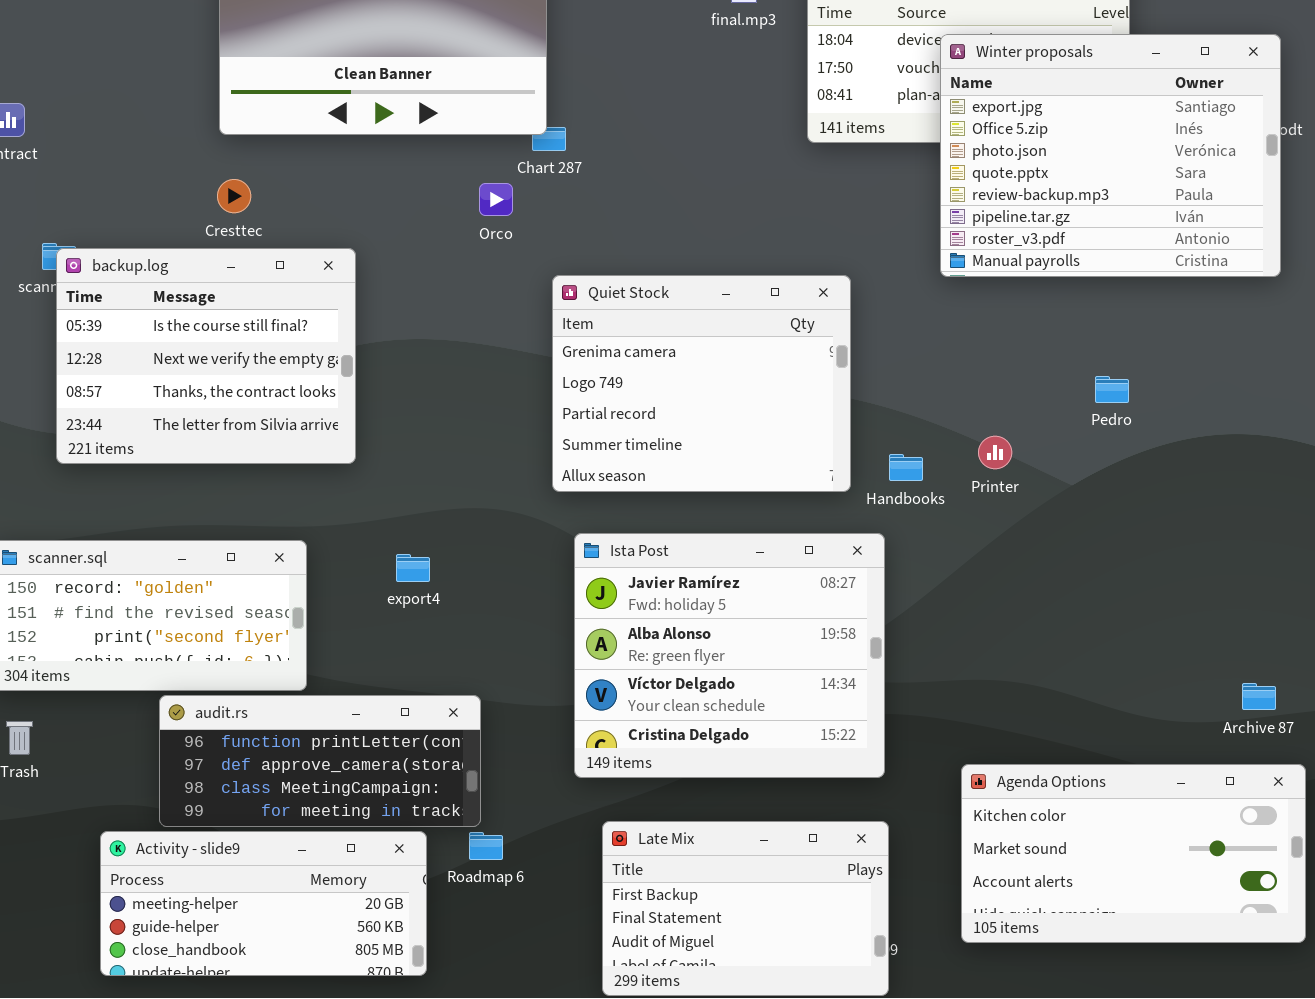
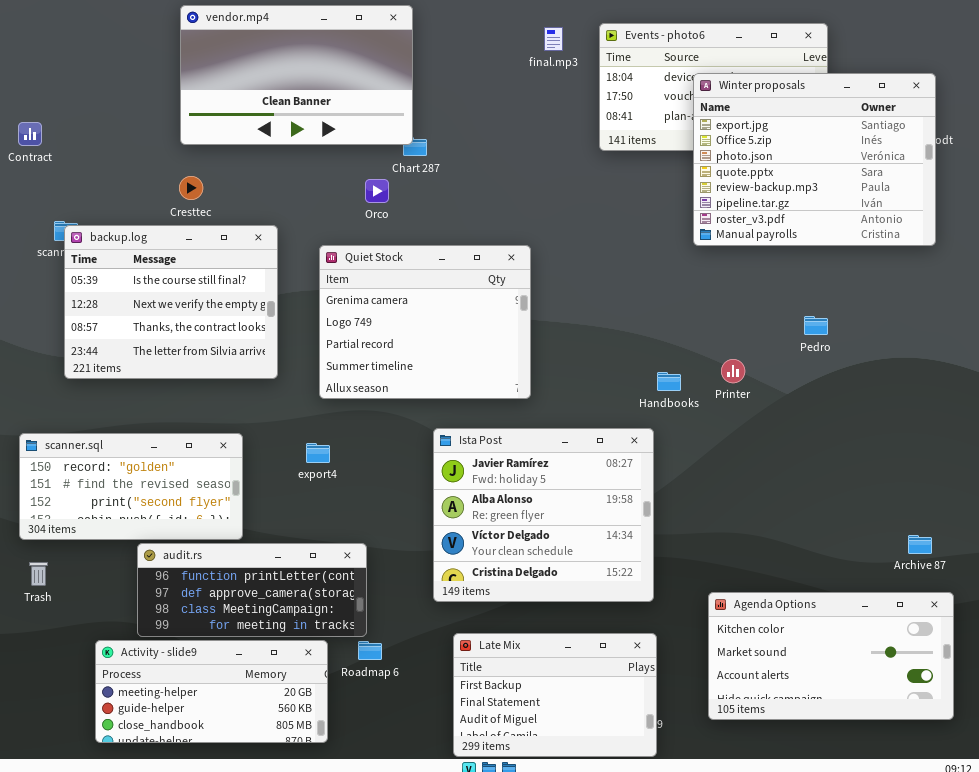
Quiet Stock: [552,275,851,492] -> [319,245,531,399], moved

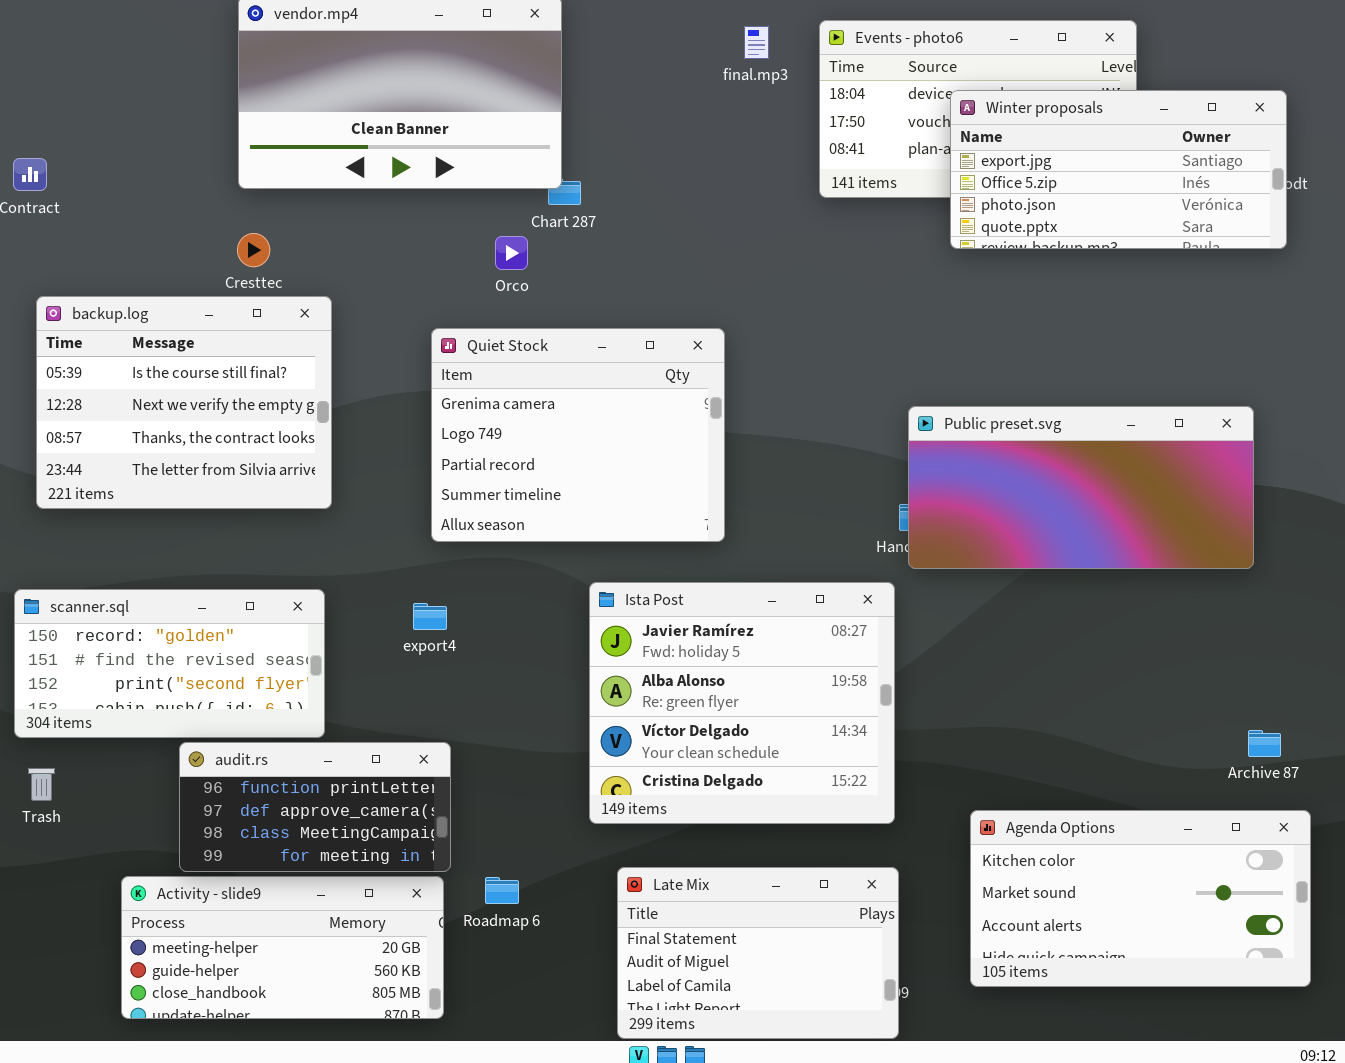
Winter proposals: [693,73,936,246] -> [950,90,1287,249], resized
backup.log: [64,225,278,379] -> [36,296,332,509], moved
Public preset.svg: none -> [908,406,1254,569], opened
audit.rs: [137,543,367,637] -> [179,742,451,872], resized
Late Mix: [453,633,657,757] -> [617,867,899,1039], scrolled down 1 row

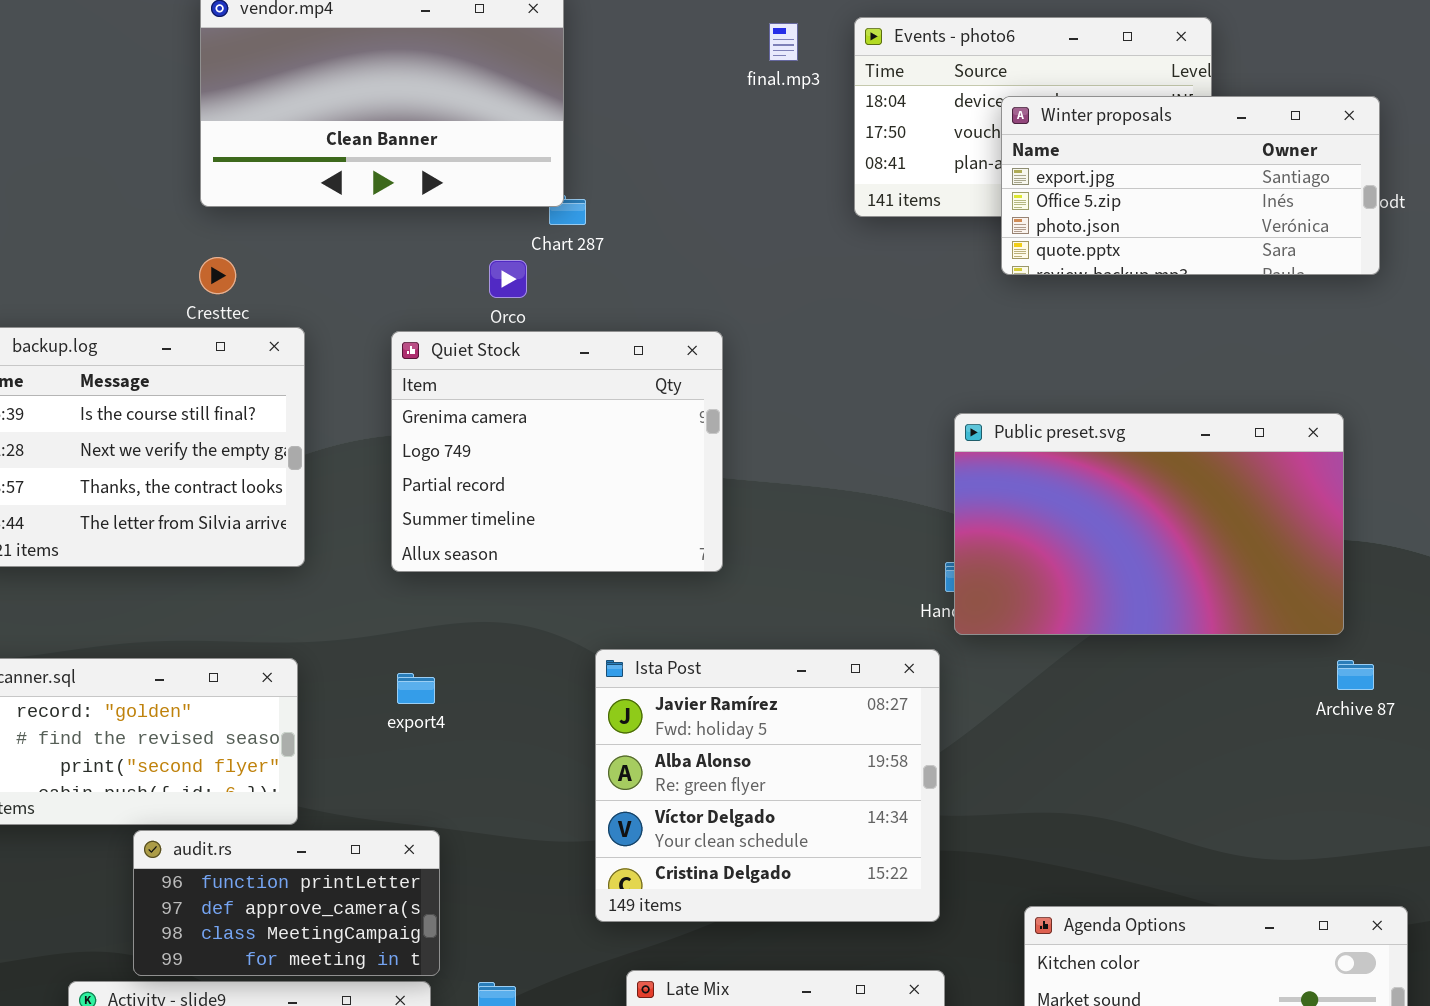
Quiet Stock: [431,328,725,542] -> [391,331,723,572], moved
Public preset.svg: [908,406,1254,569] -> [954,413,1344,635], resized
Archive 87: [1248,730,1281,757] -> [1337,660,1374,690], moved

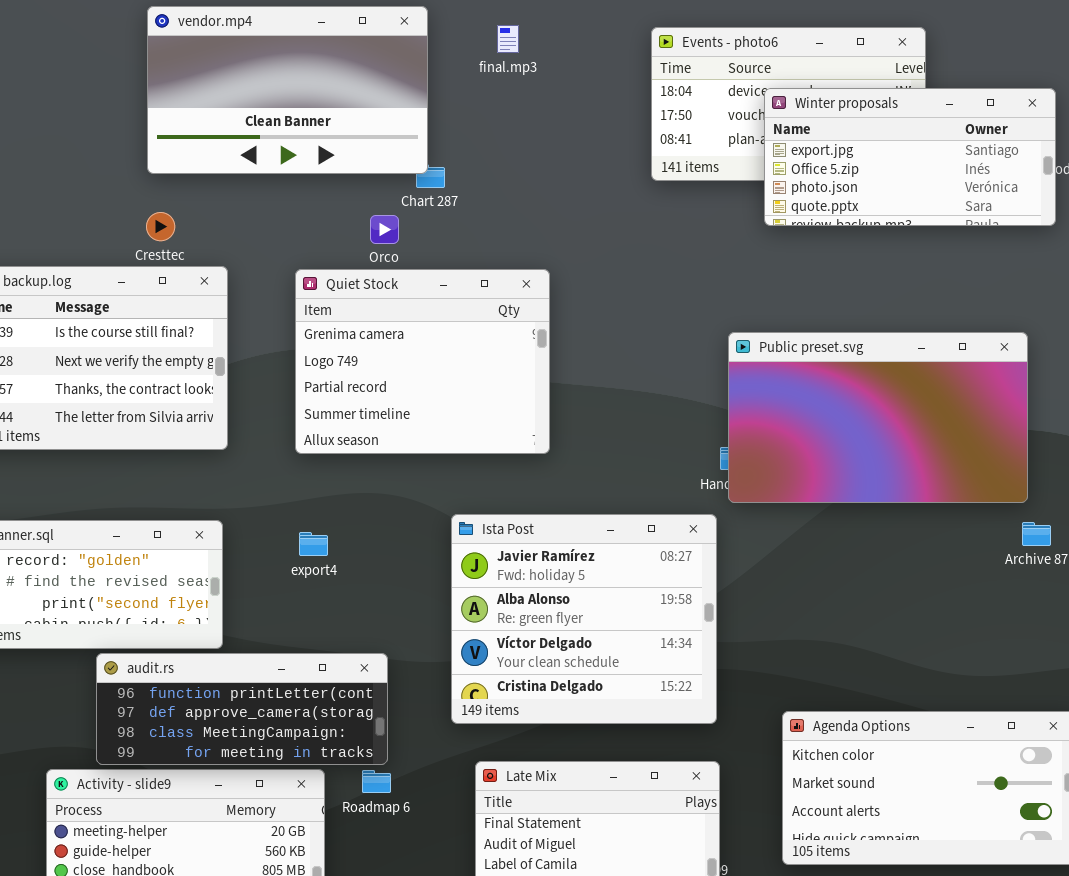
final.mp3: [769,23,798,61] -> [497,25,519,53], moved
audit.rs: [133,830,440,976] -> [96,653,388,765], resized

